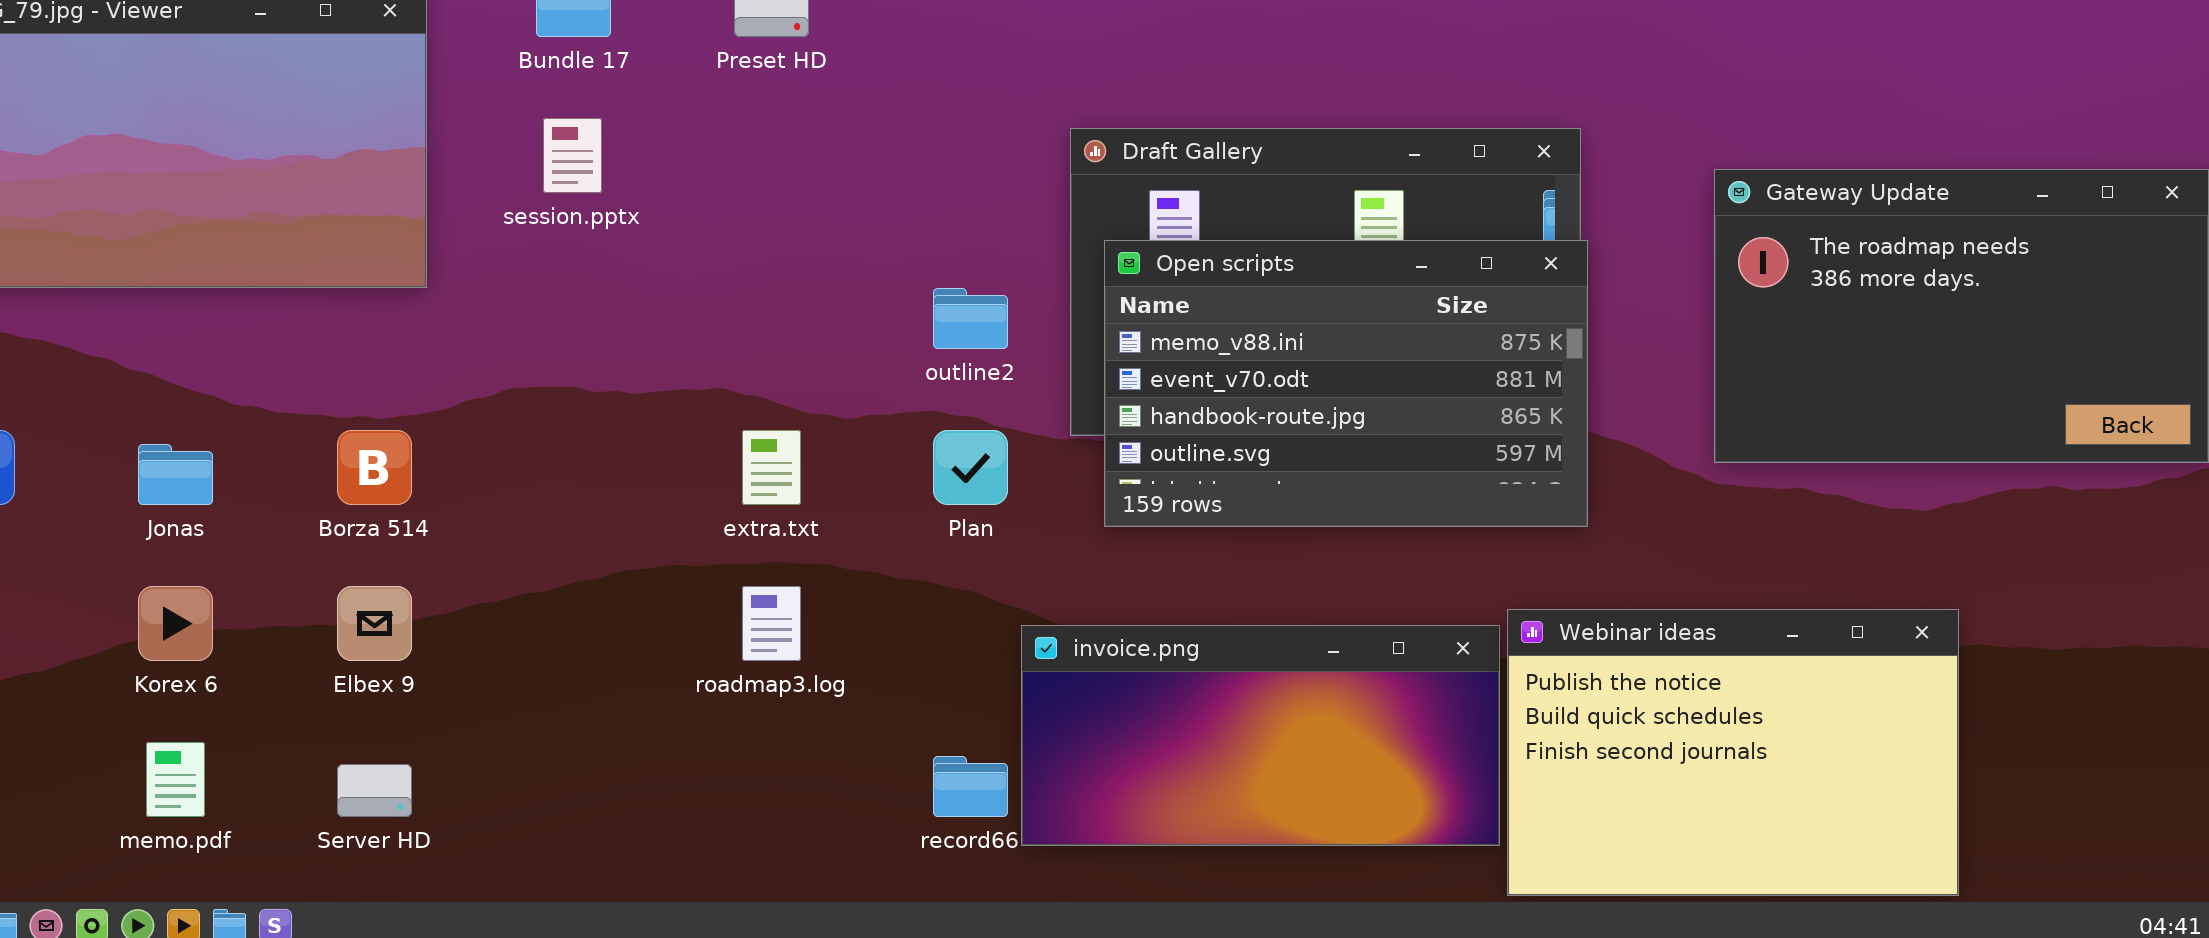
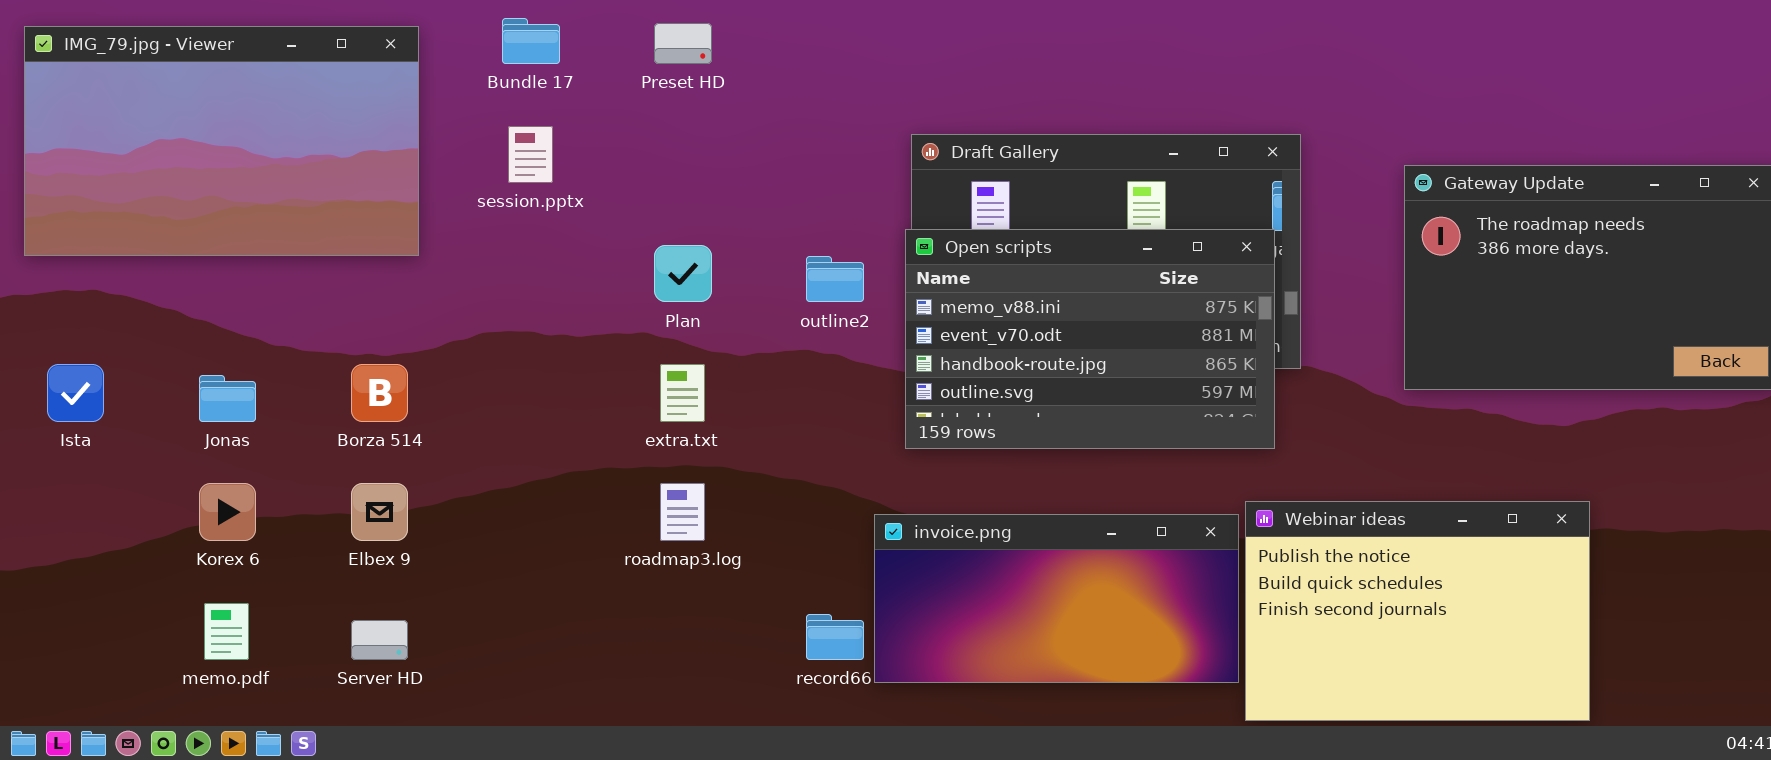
Open scripts: [1104,240,1588,527] -> [905,229,1275,449], moved
Plan: [933,430,1008,505] -> [654,245,712,302], moved

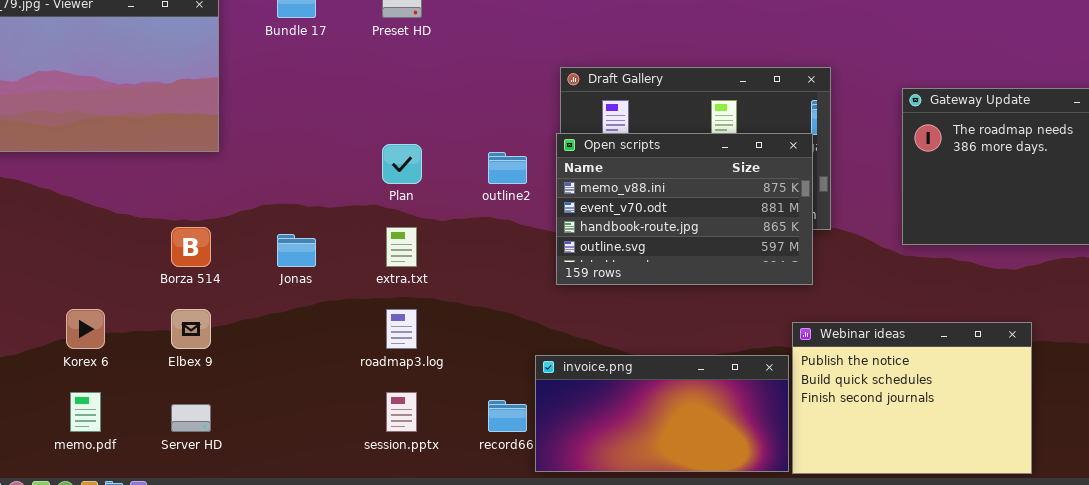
session.pptx: [508,126,553,183] -> [386,392,417,432], moved
Jonas: [199,375,256,422] -> [277,234,316,267], moved
invoice.png: [874,514,1239,683] -> [535,355,789,472], moved

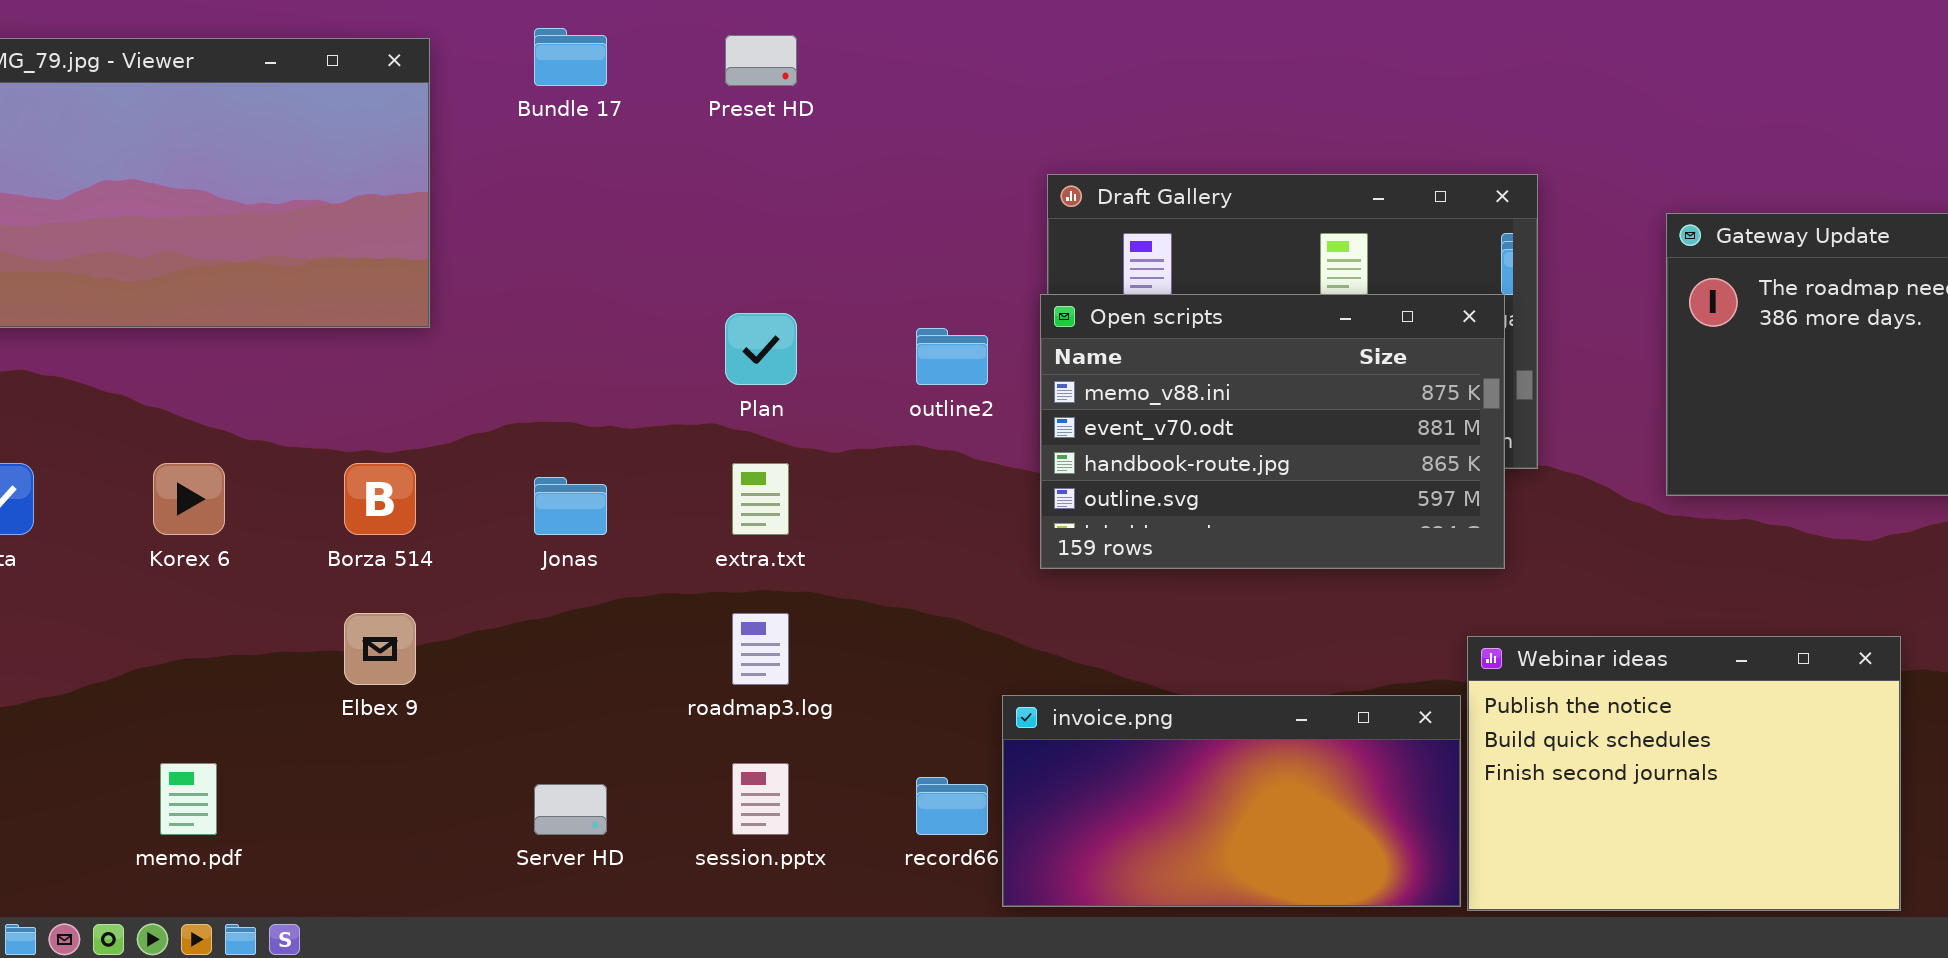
Korex 6: [66,309,105,349] -> [153,463,225,535], moved
Server HD: [171,404,211,432] -> [534,784,607,835], moved

